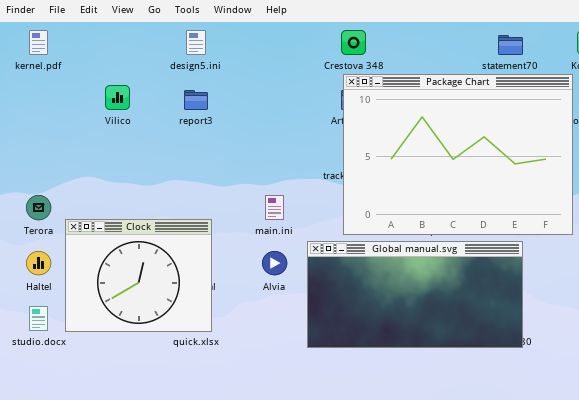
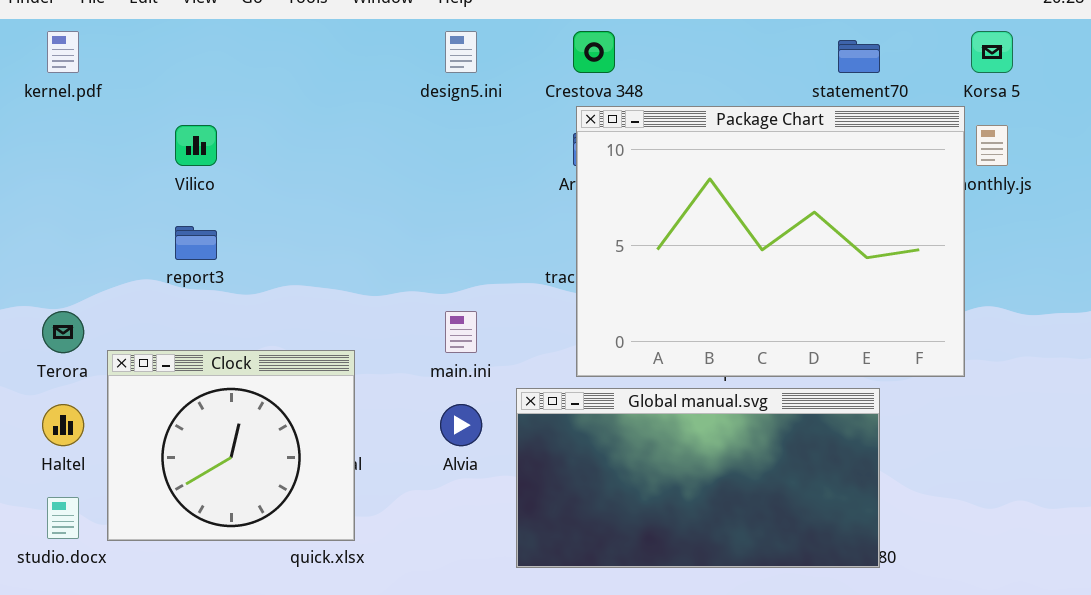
design5.ini: [186,30,206,55] -> [445,31,477,73], moved
report3: [184,90,208,110] -> [175,226,217,260], moved

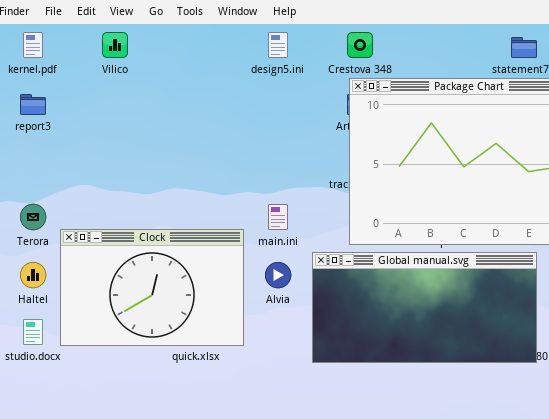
Vilico: [175,125,217,166] -> [102,32,128,58], moved
report3: [175,226,217,260] -> [20,94,46,115], moved
Clock: [107,350,355,541] -> [60,229,244,346], resized

